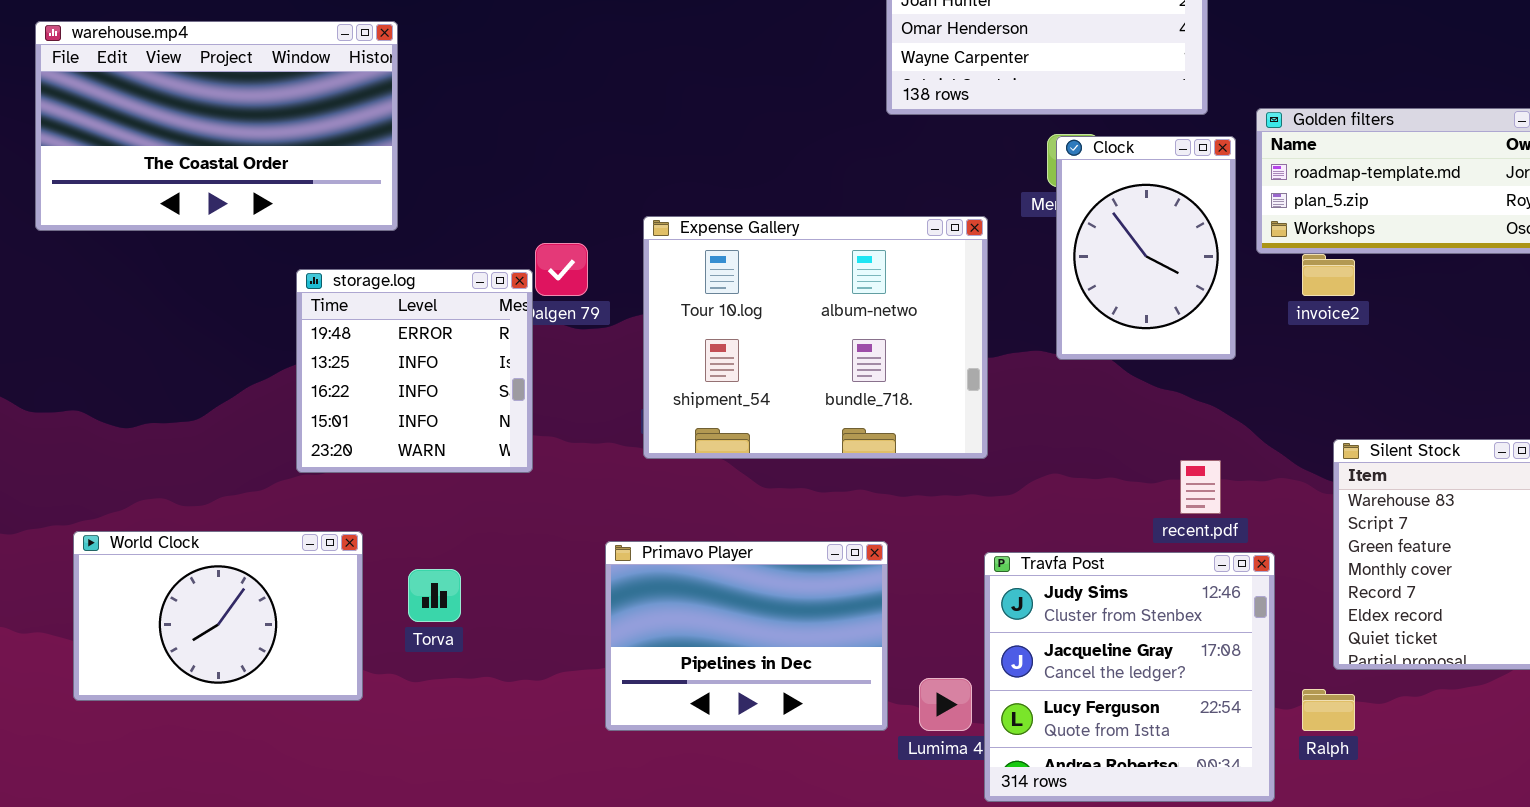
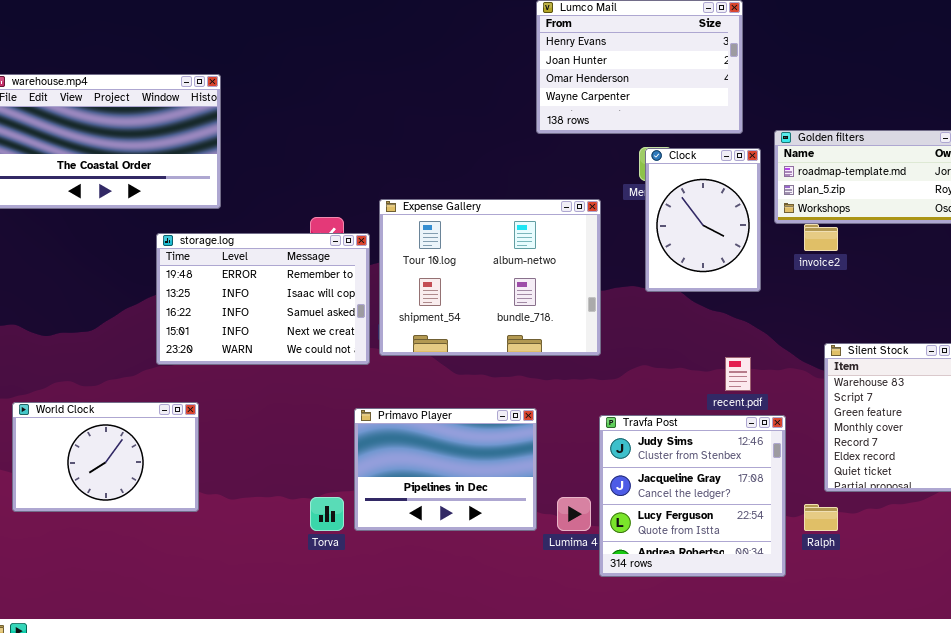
storage.log: [296,269,533,473] -> [156,233,370,365], resized
Torva: [408,569,461,622] -> [310,497,344,531], moved

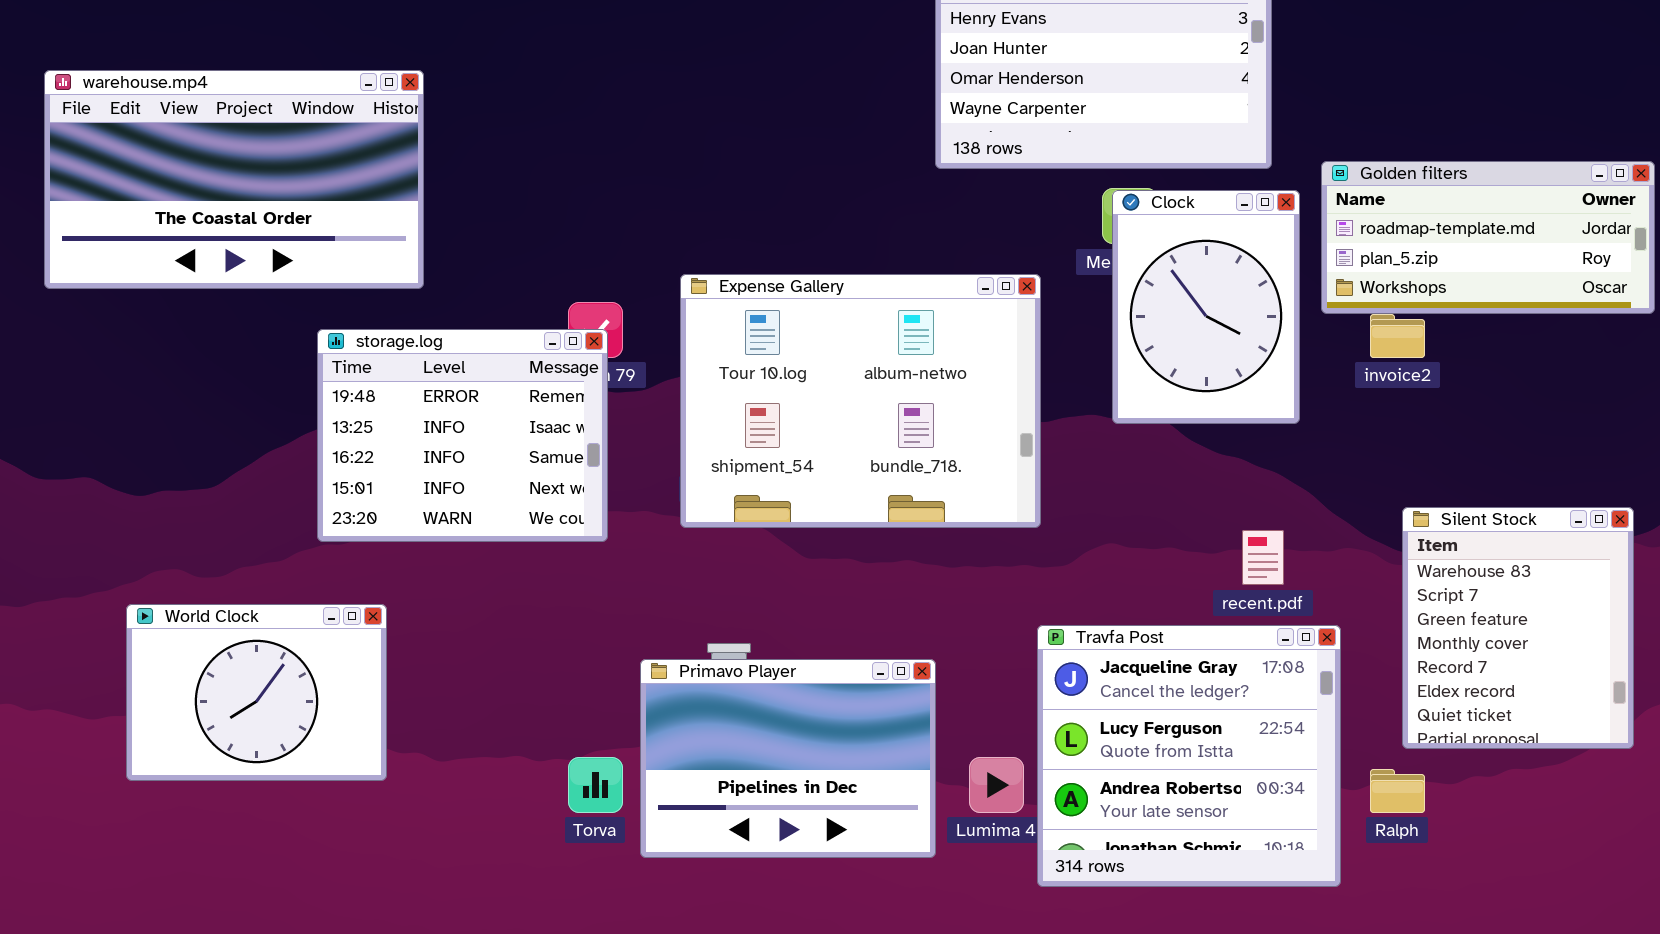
storage.log: [156,233,370,365] -> [317,329,608,542], resized
World Clock: [12,402,199,512] -> [126,604,387,781], resized
Primavo Player: [354,408,537,531] -> [640,659,936,858], moved
Travfa Post: [599,415,786,577] -> [1037,625,1341,887], scrolled down 1 row

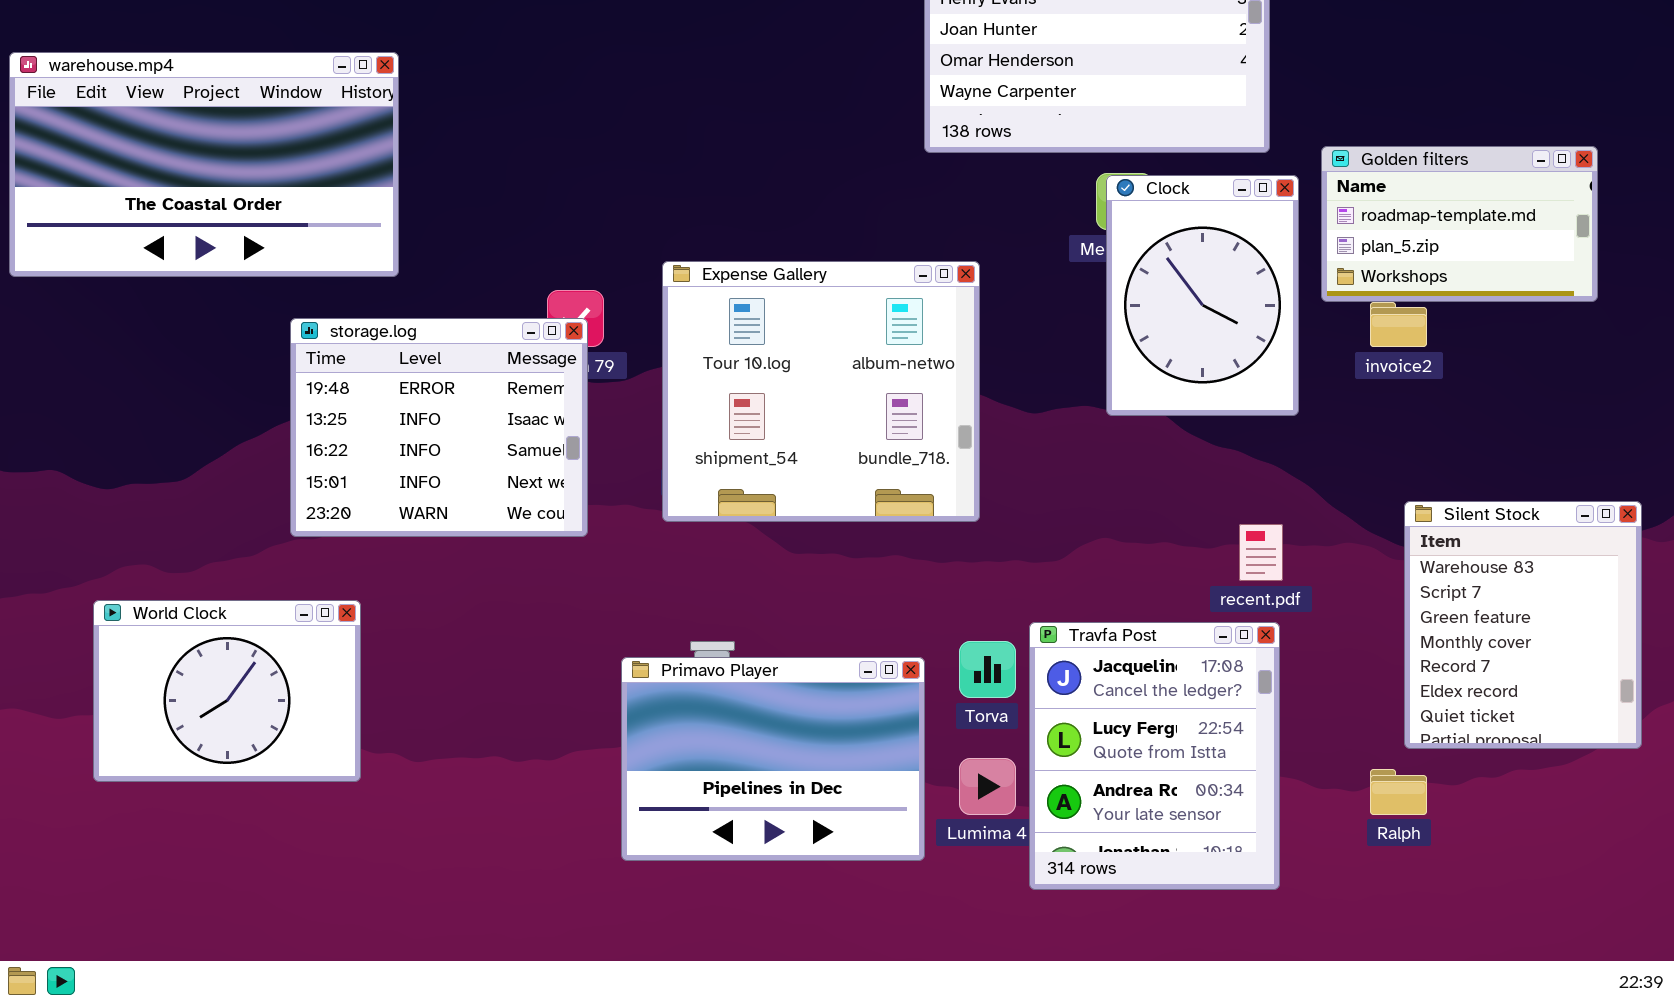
Golden filters: [1321,161,1655,314] -> [1321,146,1598,302], resized
Expense Gallery: [680,274,1041,528] -> [662,261,980,522], resized
Travfa Post: [1037,625,1341,887] -> [1029,622,1280,890], resized
Torva: [568,757,623,813] -> [959,641,1016,698], moved

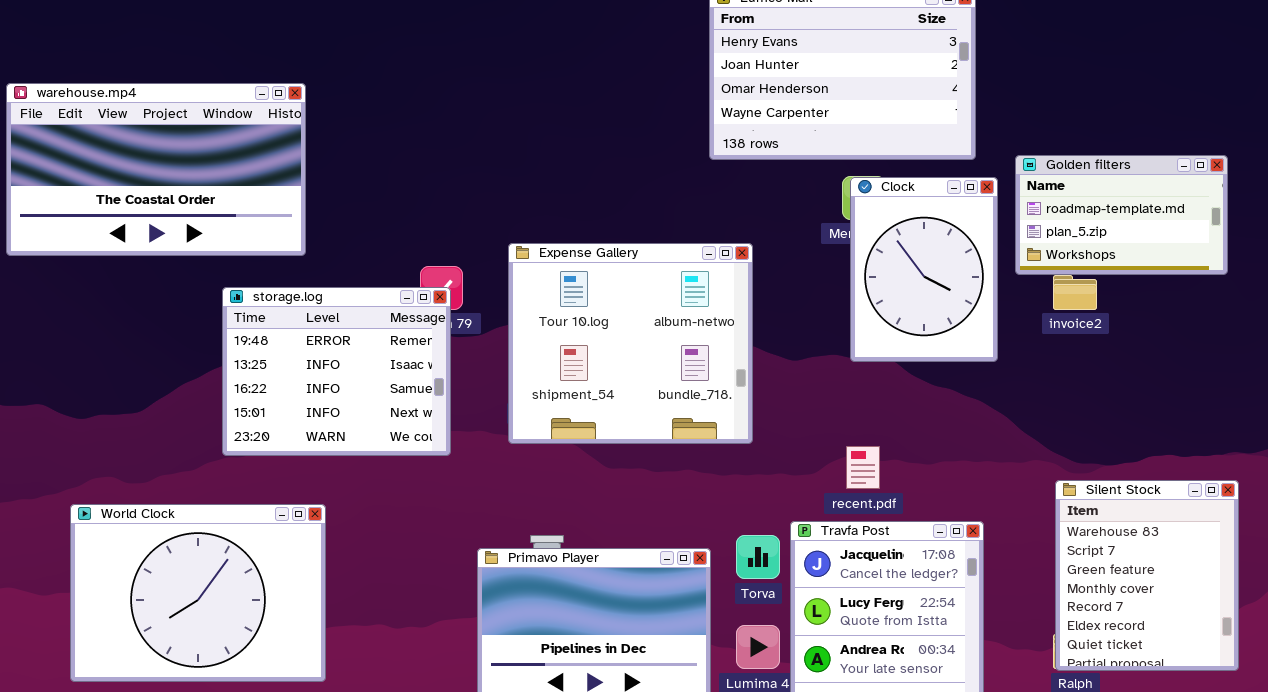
Silent Stock: [1404,501,1642,749] -> [1055,480,1239,671], moved
recent.pdf: [1239,524,1283,581] -> [846,446,880,489], moved
World Clock: [93,600,361,782] -> [70,504,326,682], resized

